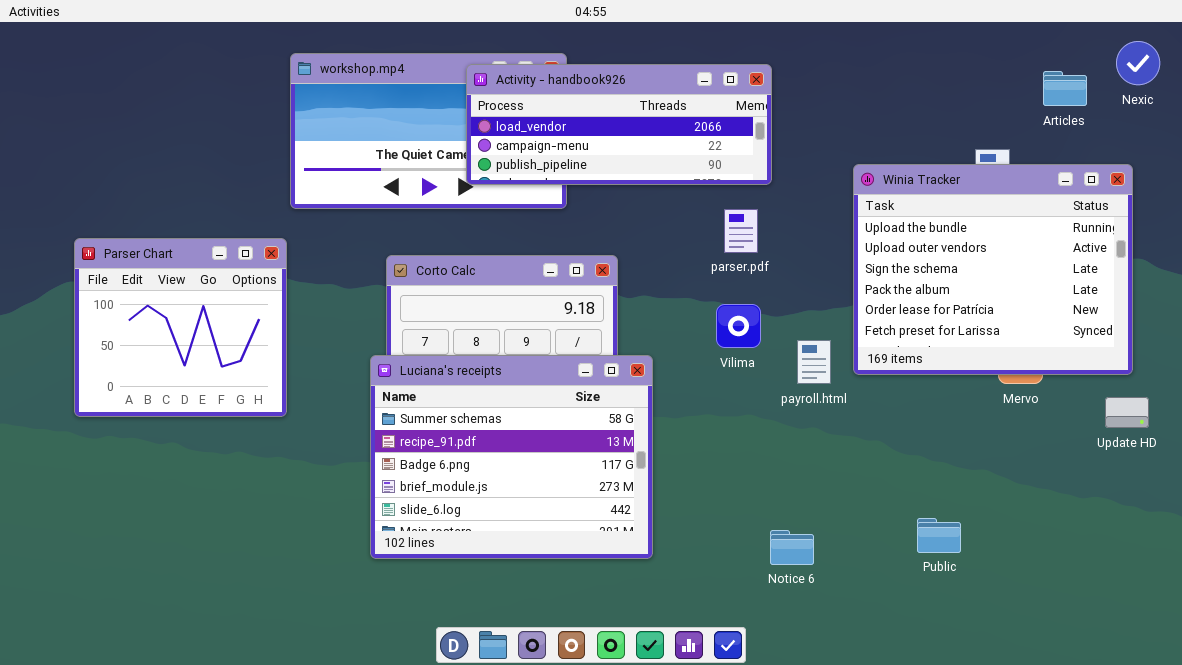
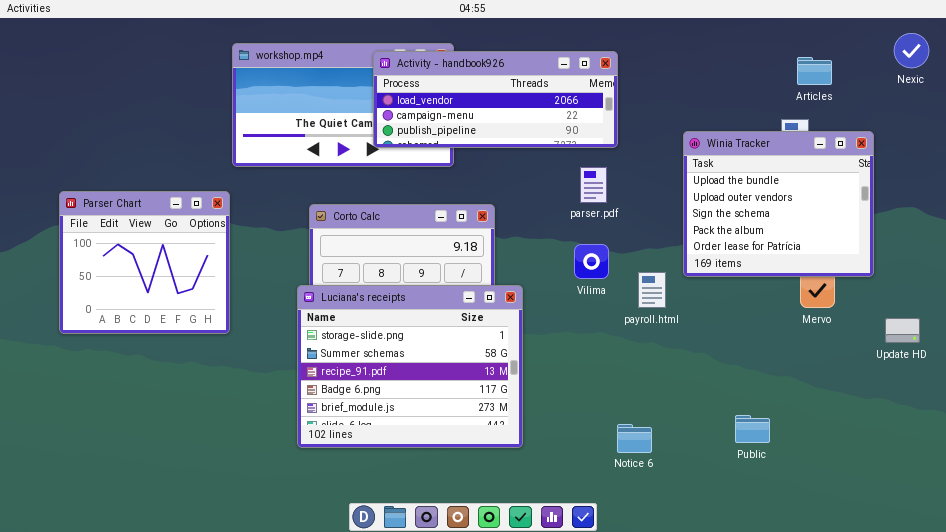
Articles: [1043,71,1087,106] -> [797,57,832,85], moved
Winia Tracker: [853,164,1133,375] -> [683,131,874,277], resized
Luciana's receipts: [370,355,653,559] -> [297,285,523,448], scrolled up 1 row

